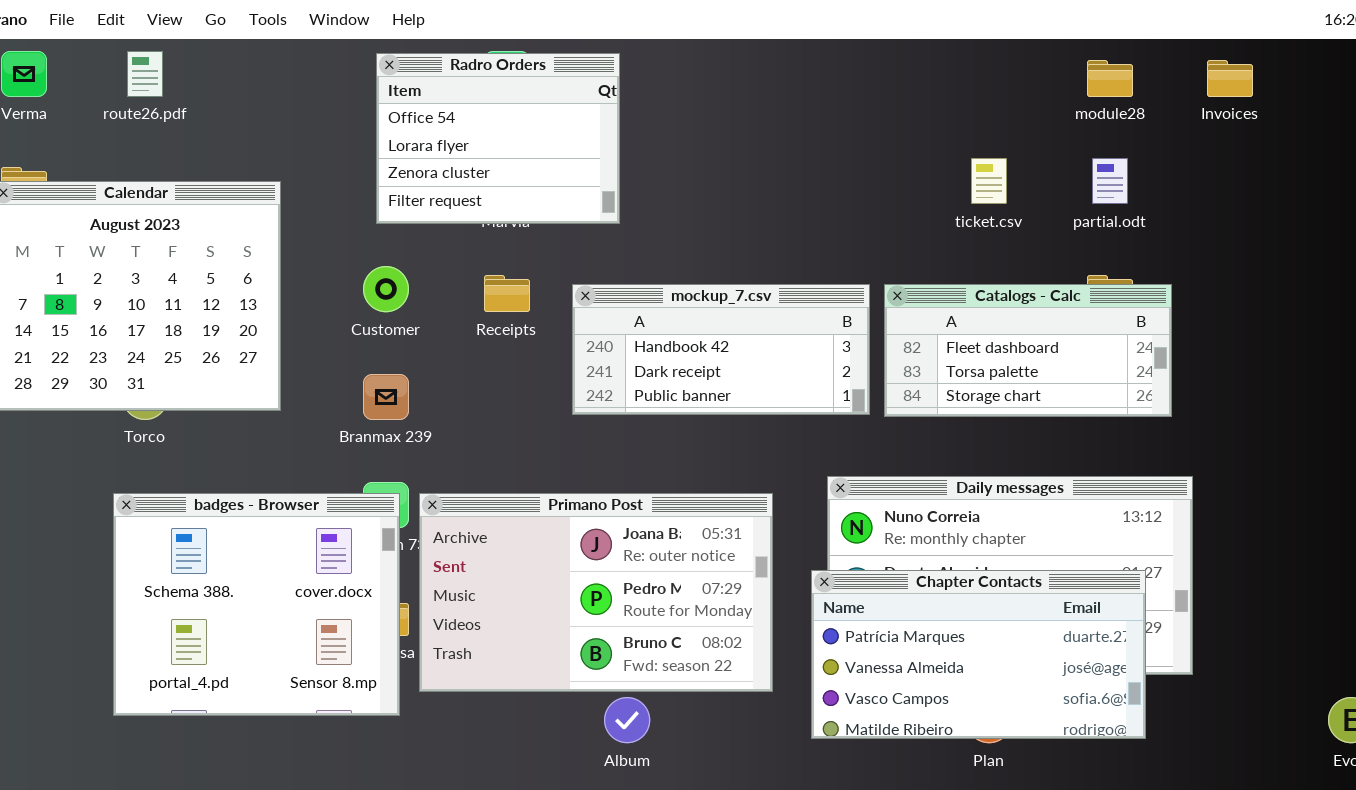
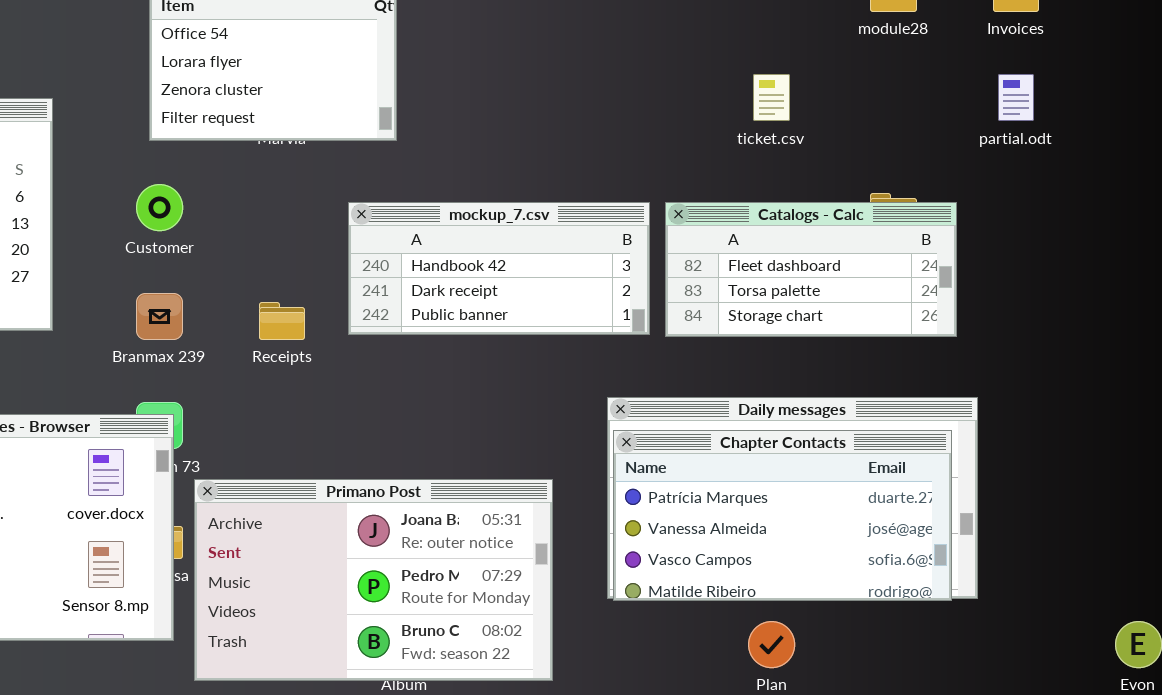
partial.odt: [1092,158,1128,204] -> [998,74,1034,121], moved
Receipts: [484,275,530,312] -> [259,302,305,340], moved
Primano Post: [419,493,773,692] -> [194,479,553,681], moved
Chapter Contacts: [811,570,1146,739] -> [613,430,952,601], moved

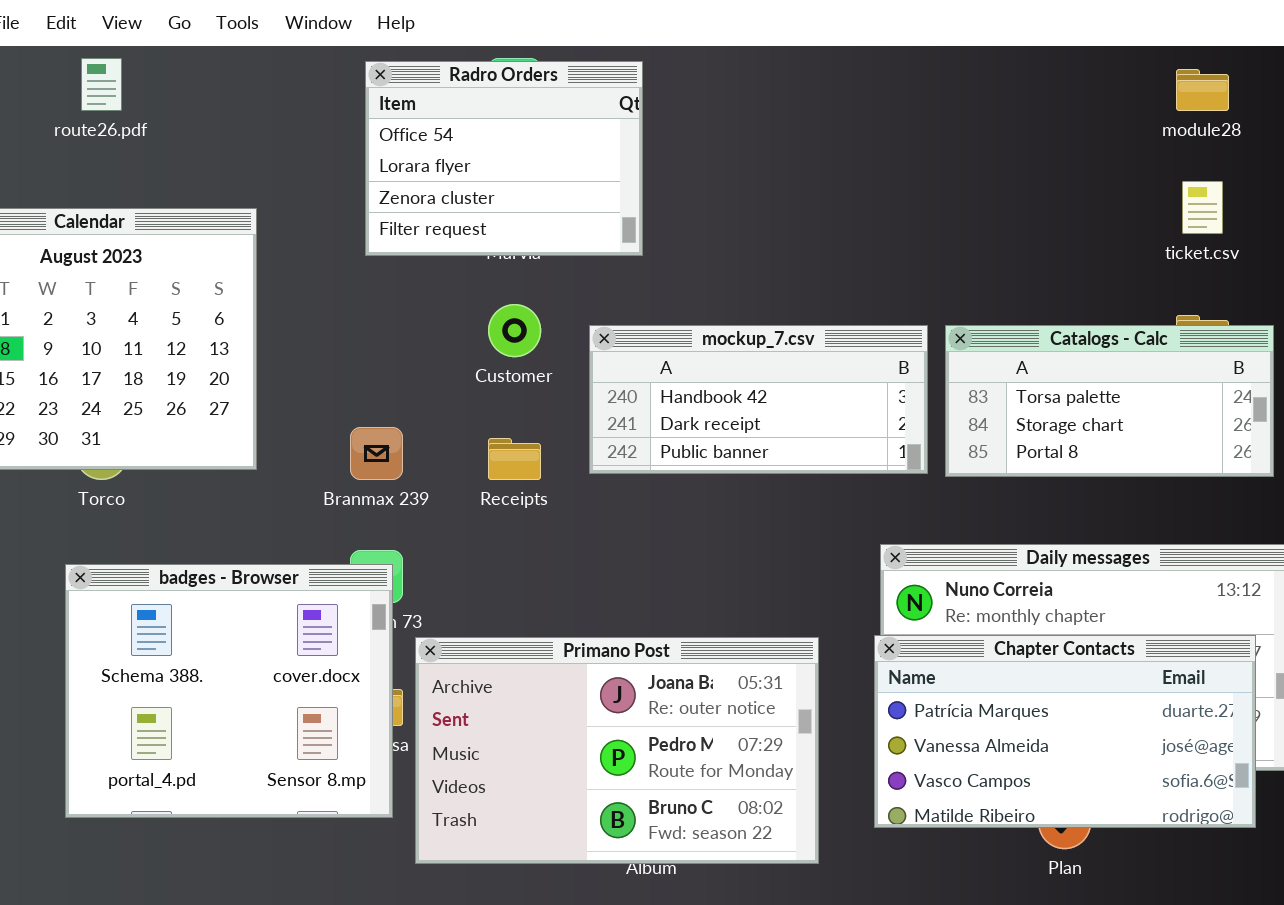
ticket.csv: [753,74,790,121] -> [1182,181,1223,234], moved
Customer: [136,184,183,231] -> [488,304,541,357], moved
Catalogs - Calc: [665,202,957,337] -> [945,325,1274,477], scrolled down 1 row
Chapter Contacts: [613,430,952,601] -> [874,635,1256,828], moved

